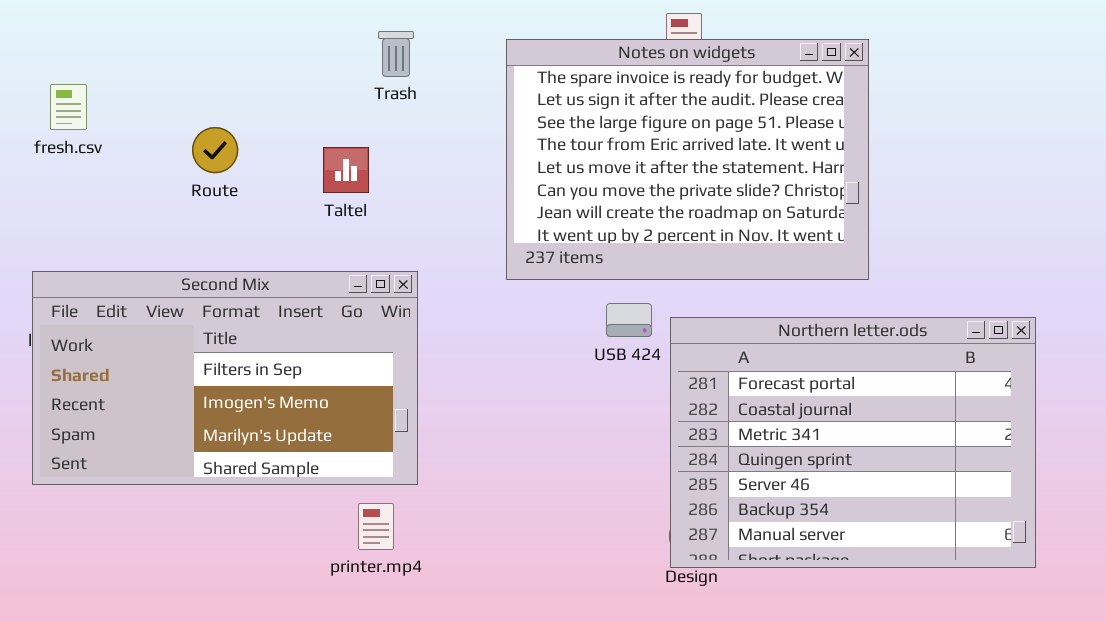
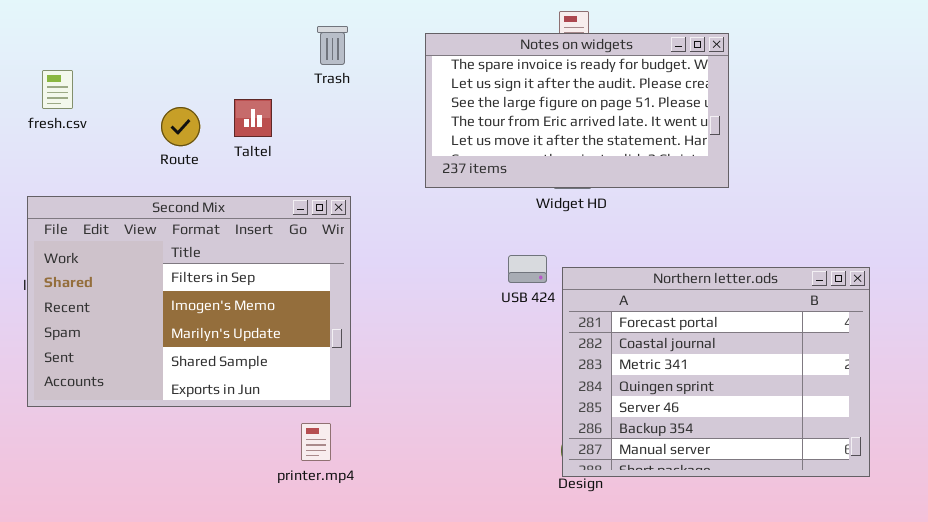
Notes on widgets: [506,39,869,280] -> [425,33,729,188], resized
Taltel: [323,147,369,193] -> [234,99,272,137], moved
Second Mix: [32,271,418,485] -> [27,196,351,407], resized

